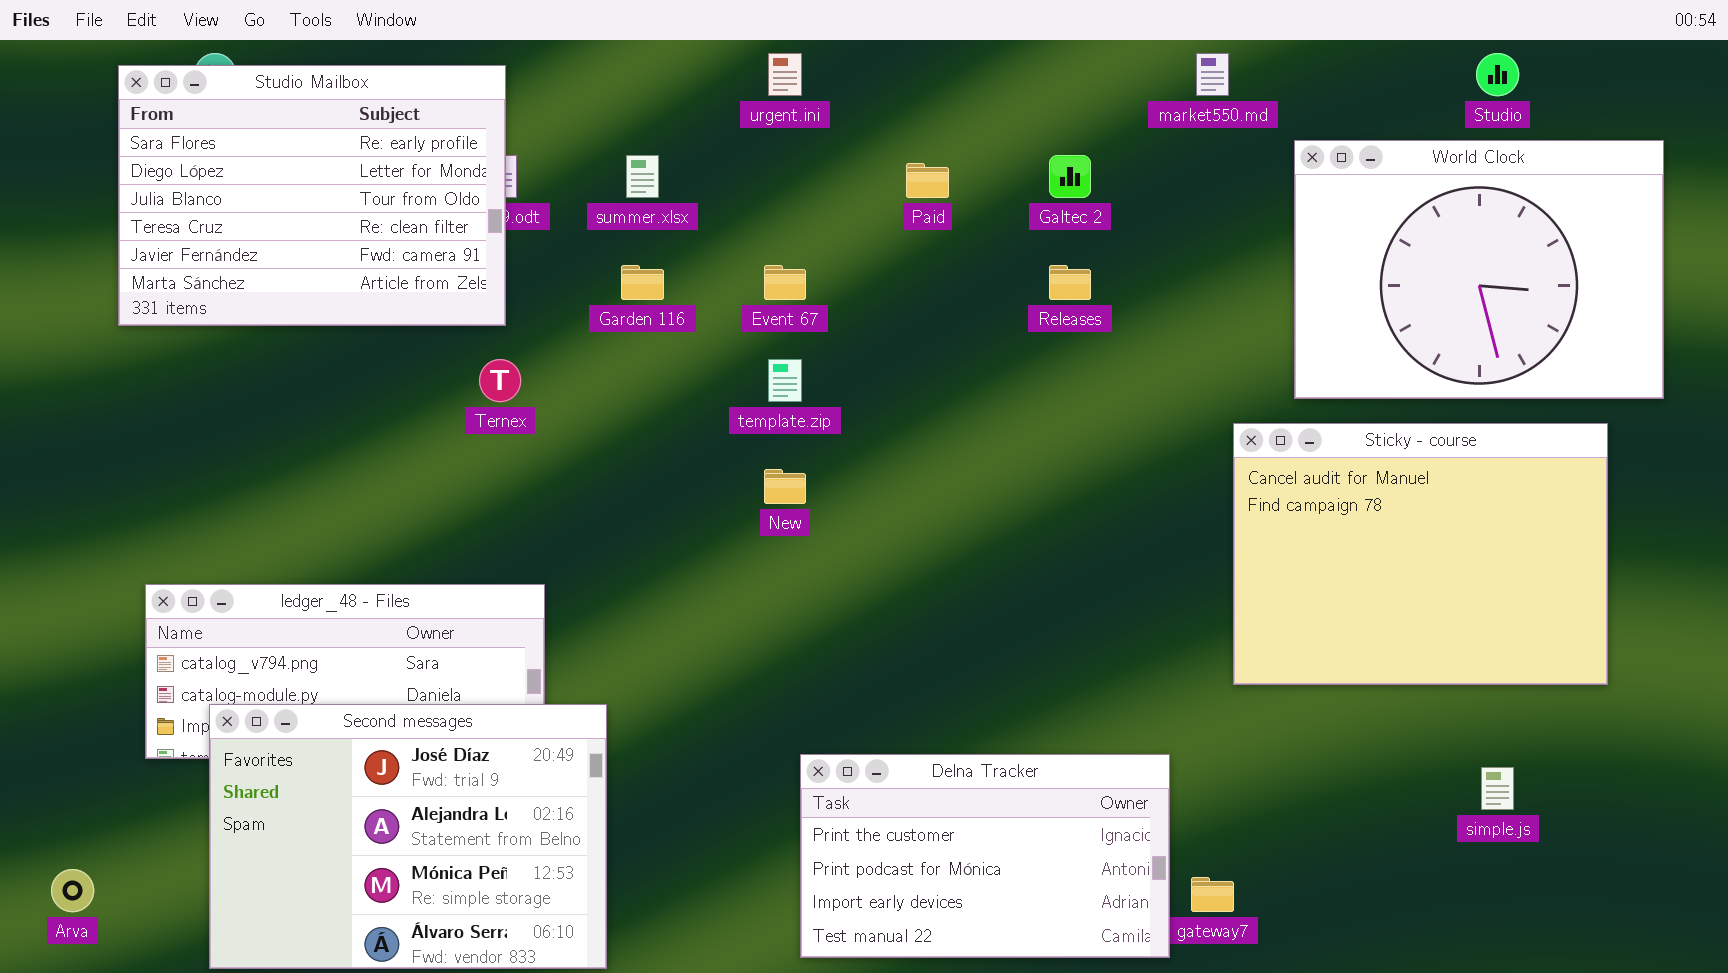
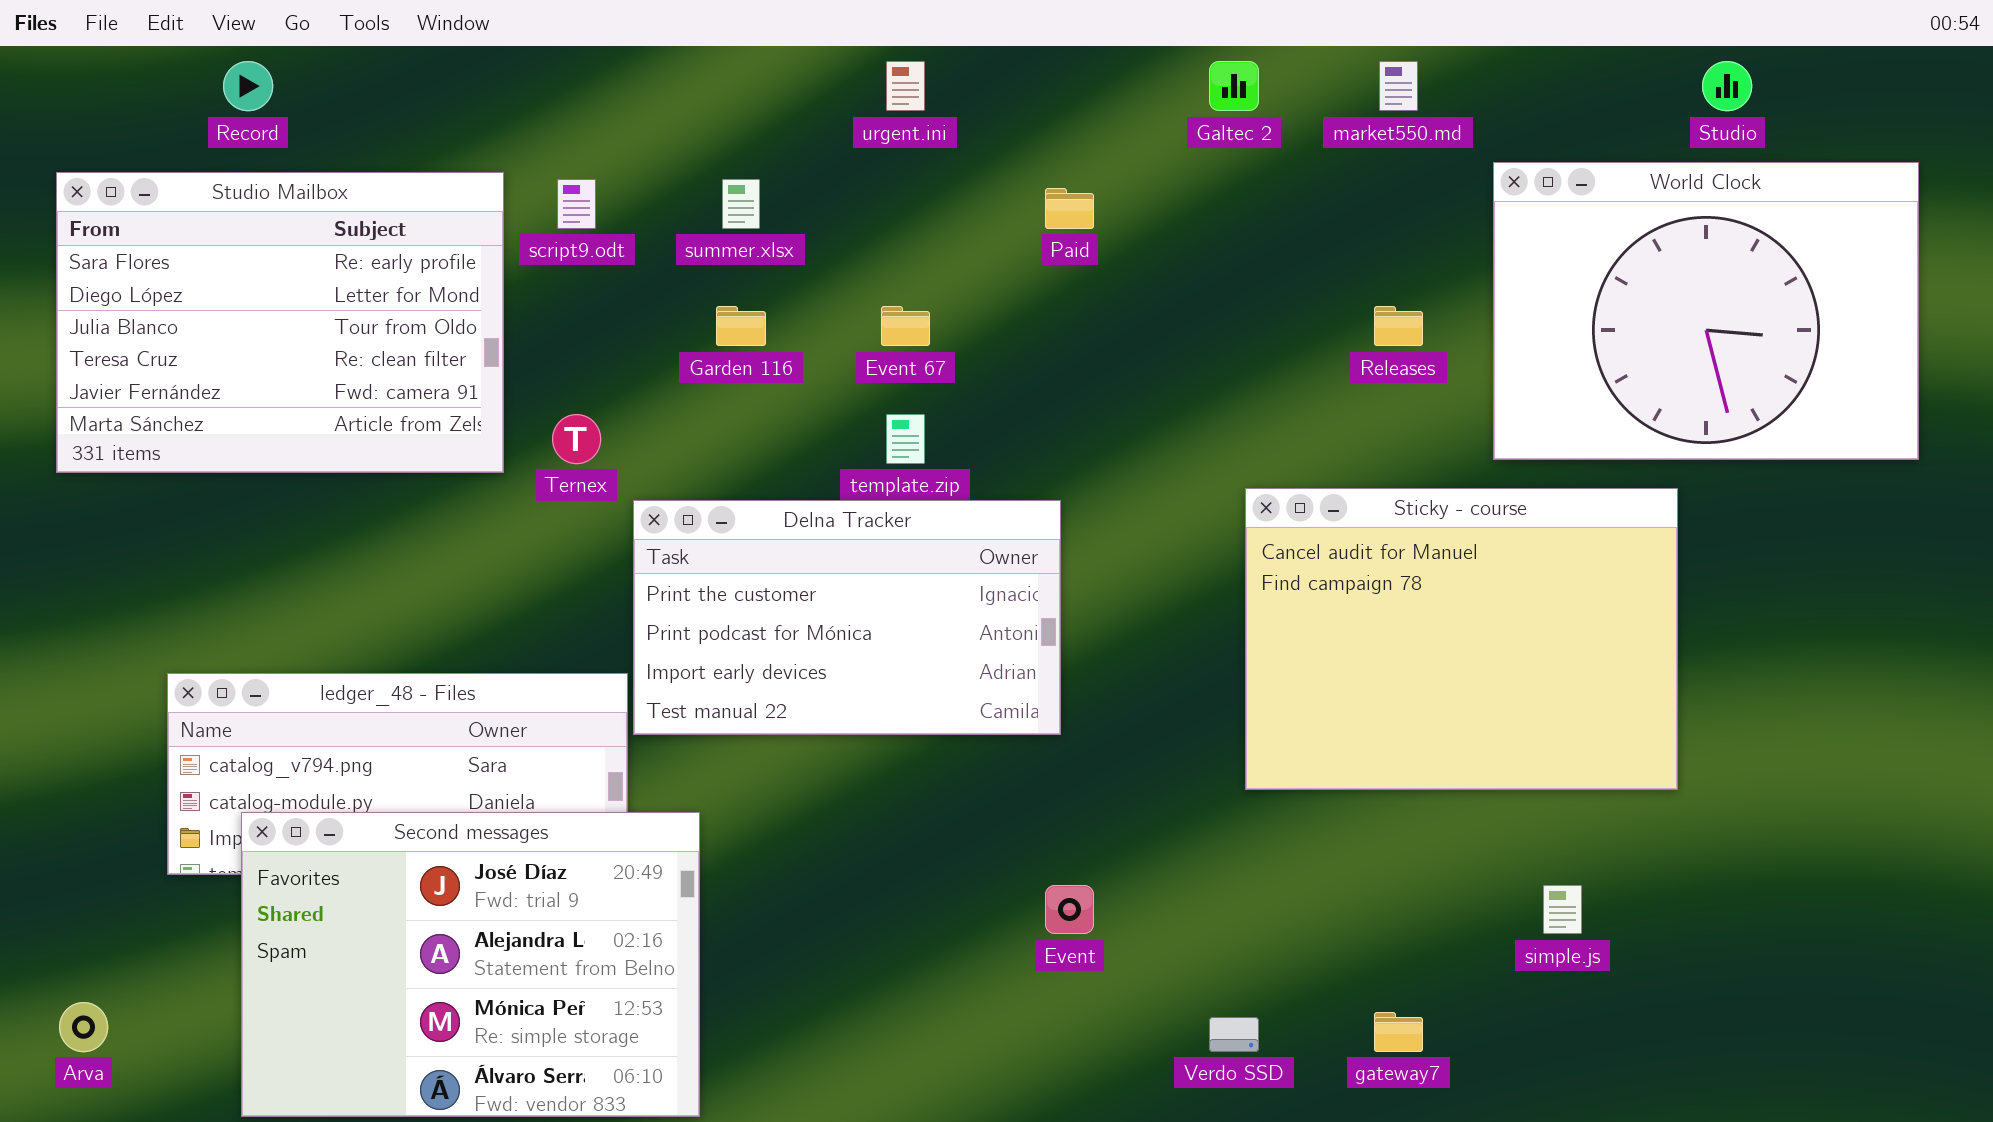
Studio Mailbox: [118,65,506,326] -> [56,172,504,473], moved
Galtec 2: [1049,155,1091,198] -> [1209,61,1259,111], moved
Releases: [1049,265,1091,300] -> [1374,306,1423,346], moved
Sticky - course: [1233,423,1608,685] -> [1245,488,1678,790], moved
Delna Tracker: [800,754,1170,958] -> [633,500,1061,735], moved
simple.js: [1481,767,1514,810] -> [1543,885,1582,934], moved

